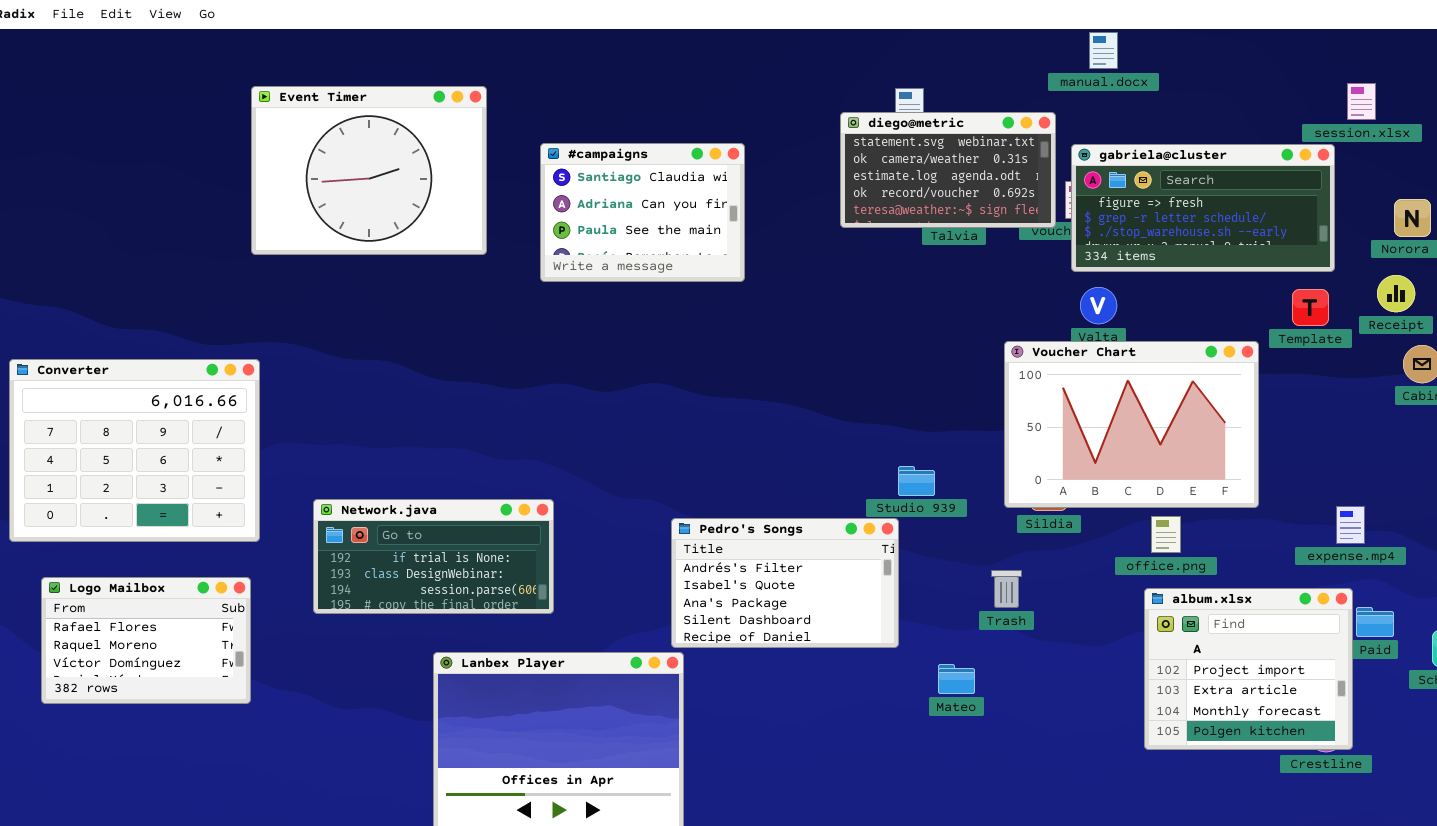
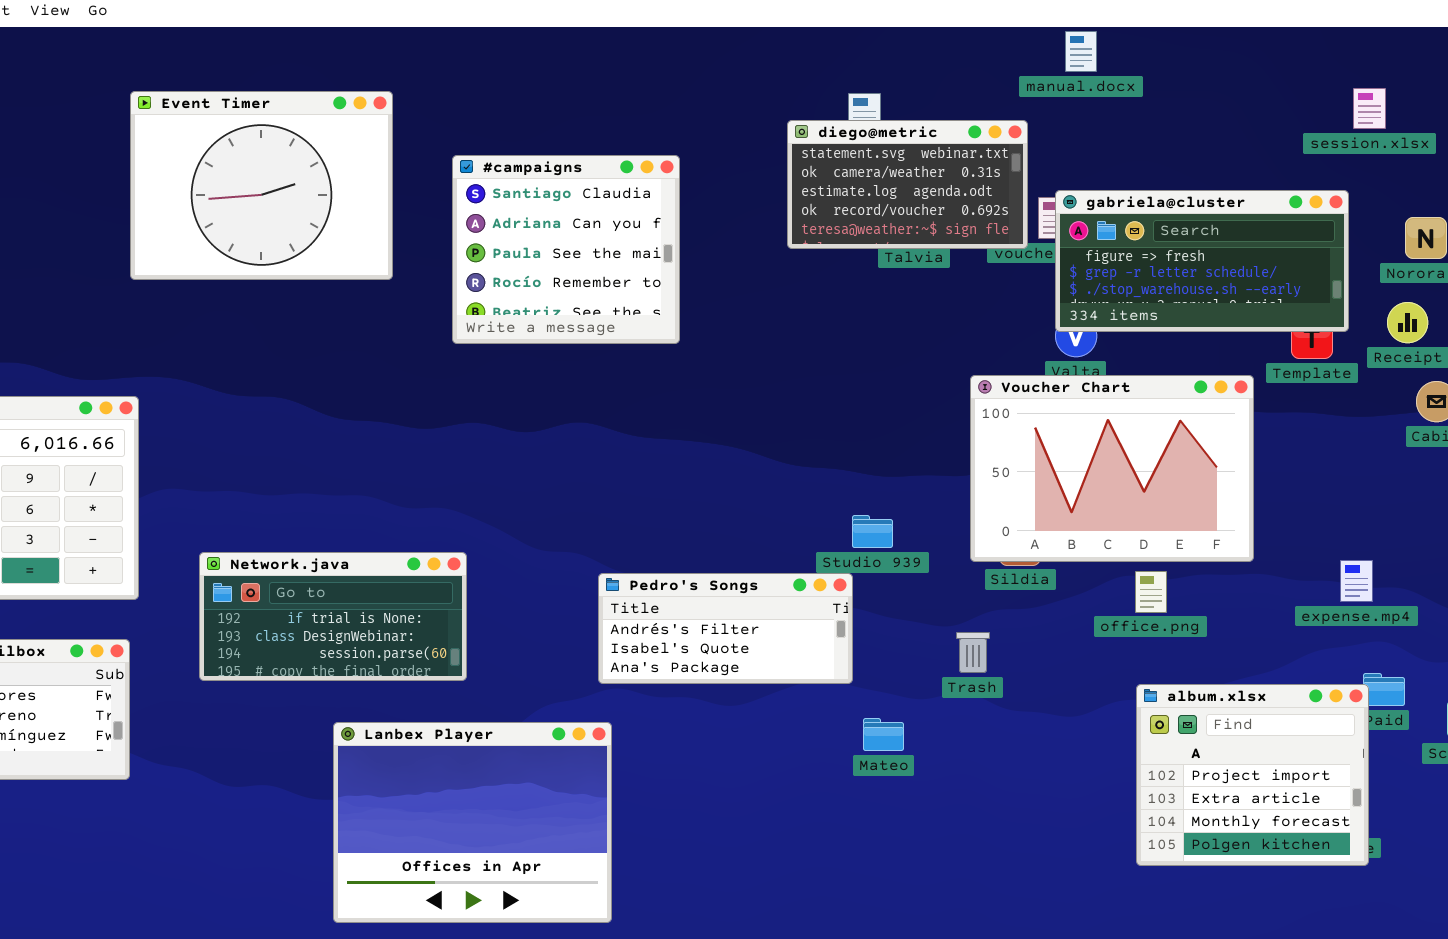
#campaigns: [540,143,745,282] -> [452,155,680,344], resized
gabriela@cluster: [1071,144,1335,272] -> [1055,190,1349,332], moved
Pedro's Songs: [671,518,899,648] -> [598,573,853,684], resized
album.xlsx: [1144,588,1353,750] -> [1136,684,1369,866], moved
Mateo: [938,664,975,694] -> [863,718,904,751], moved

